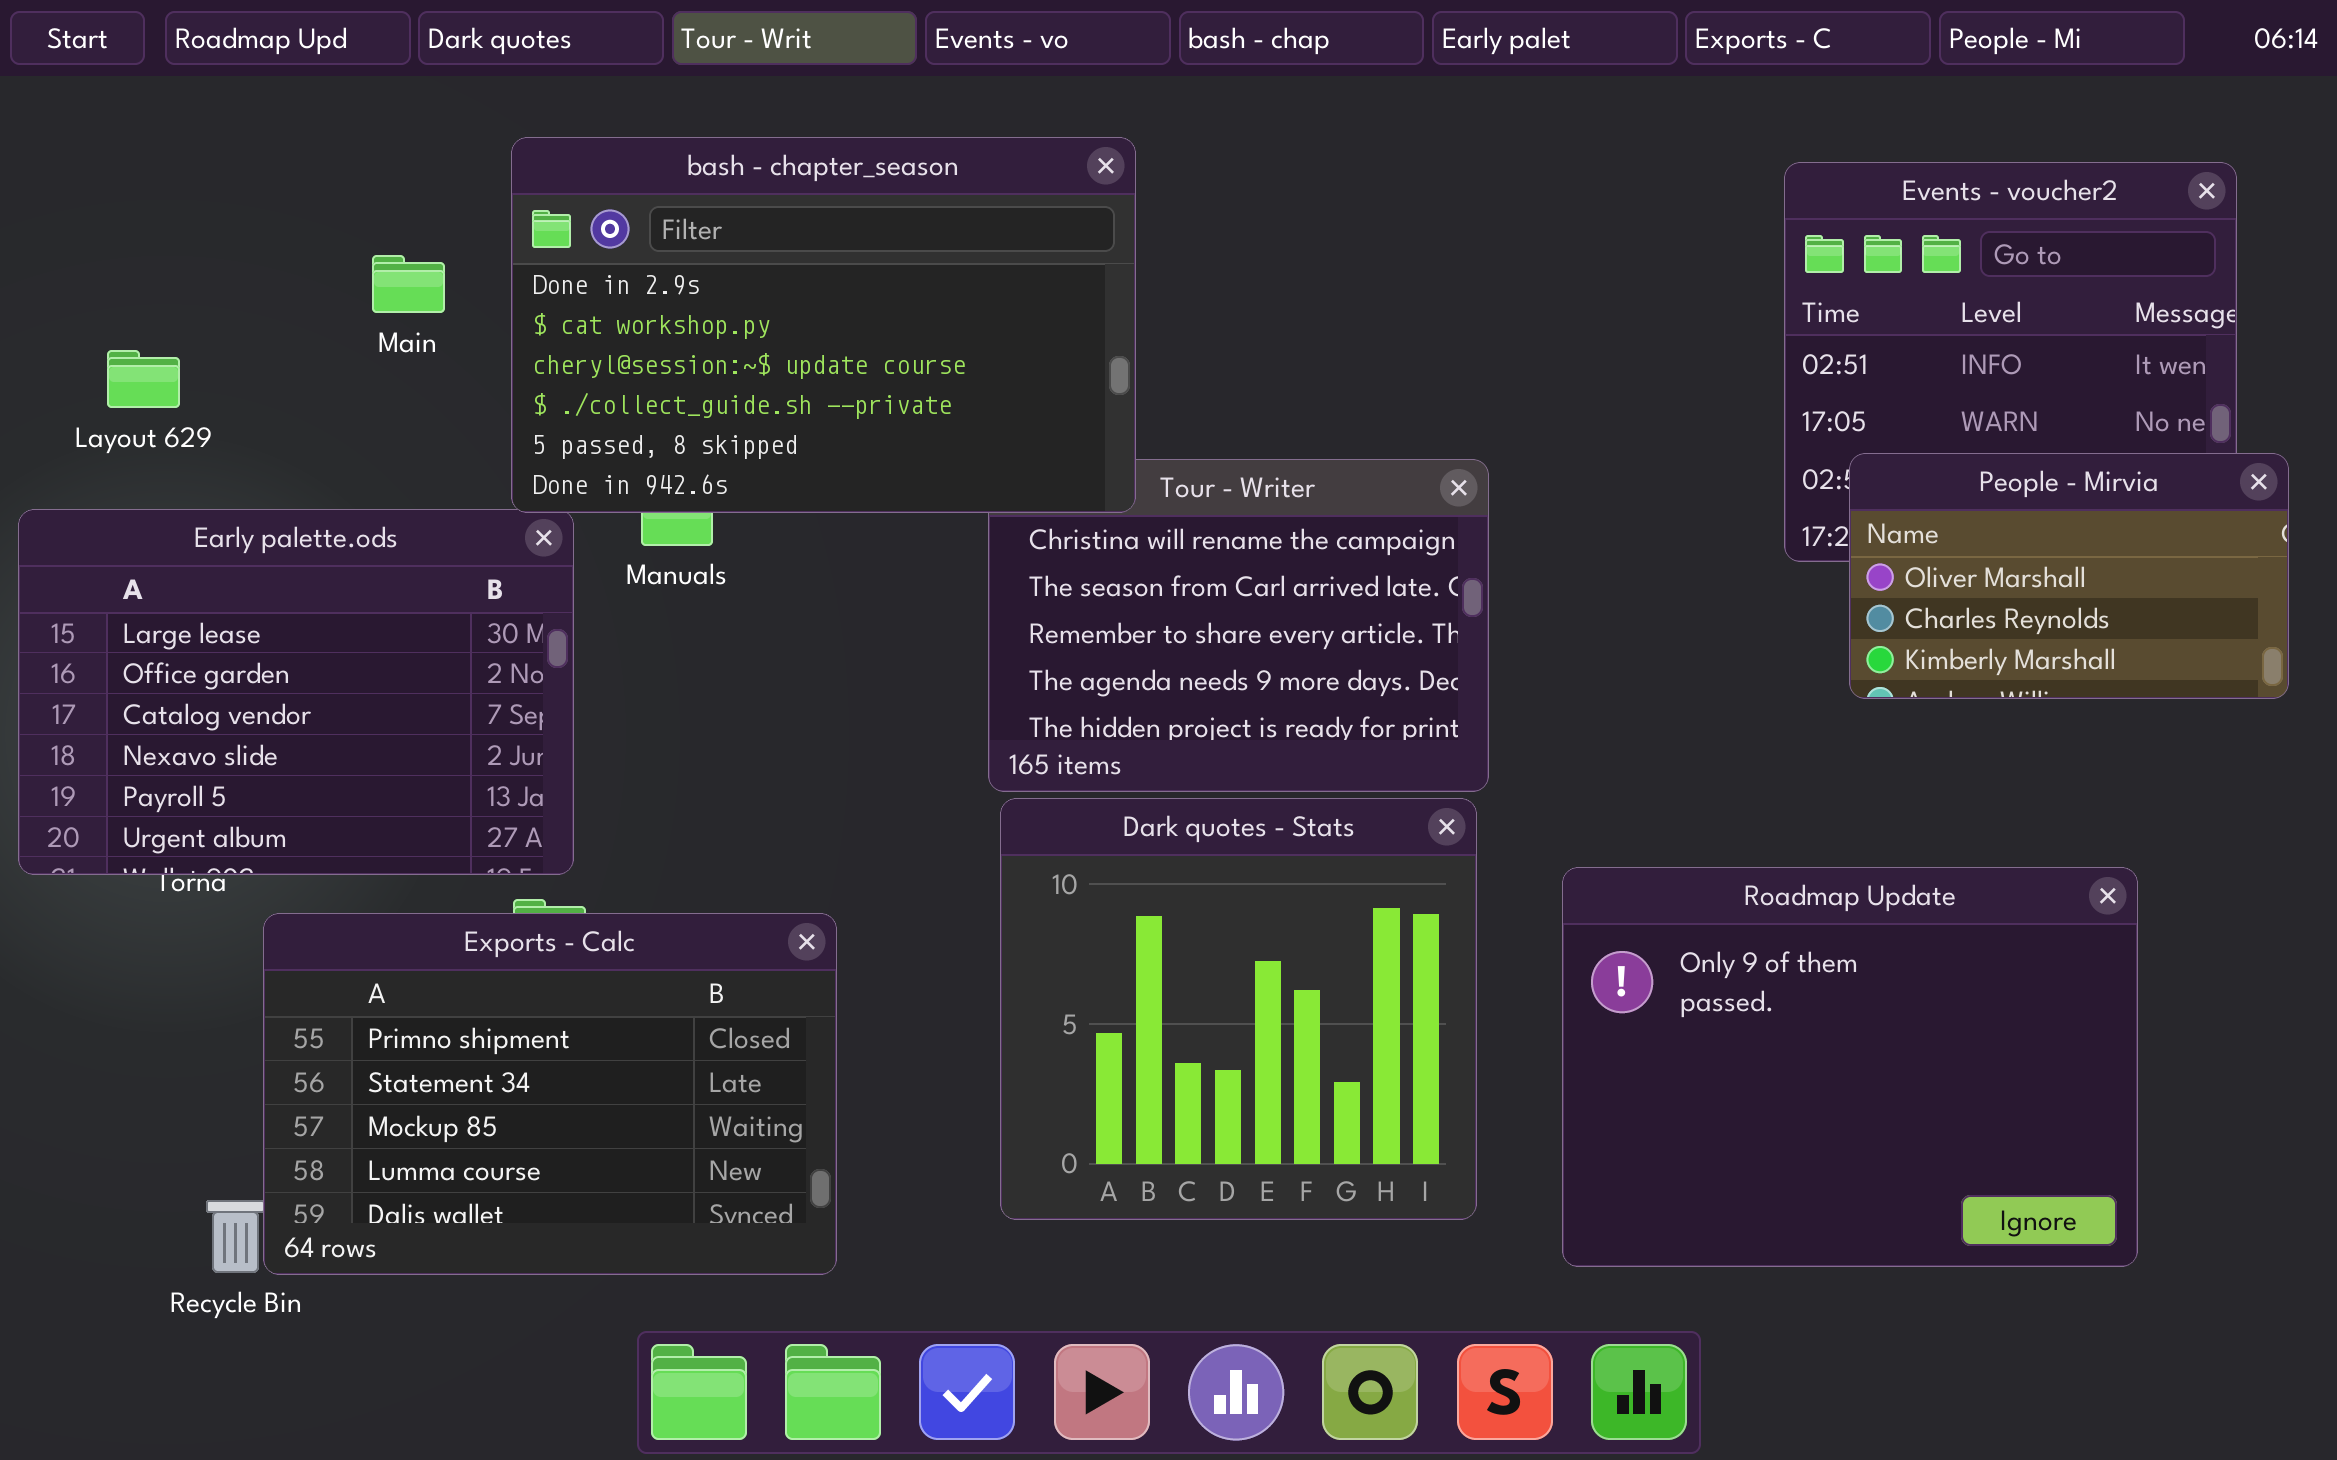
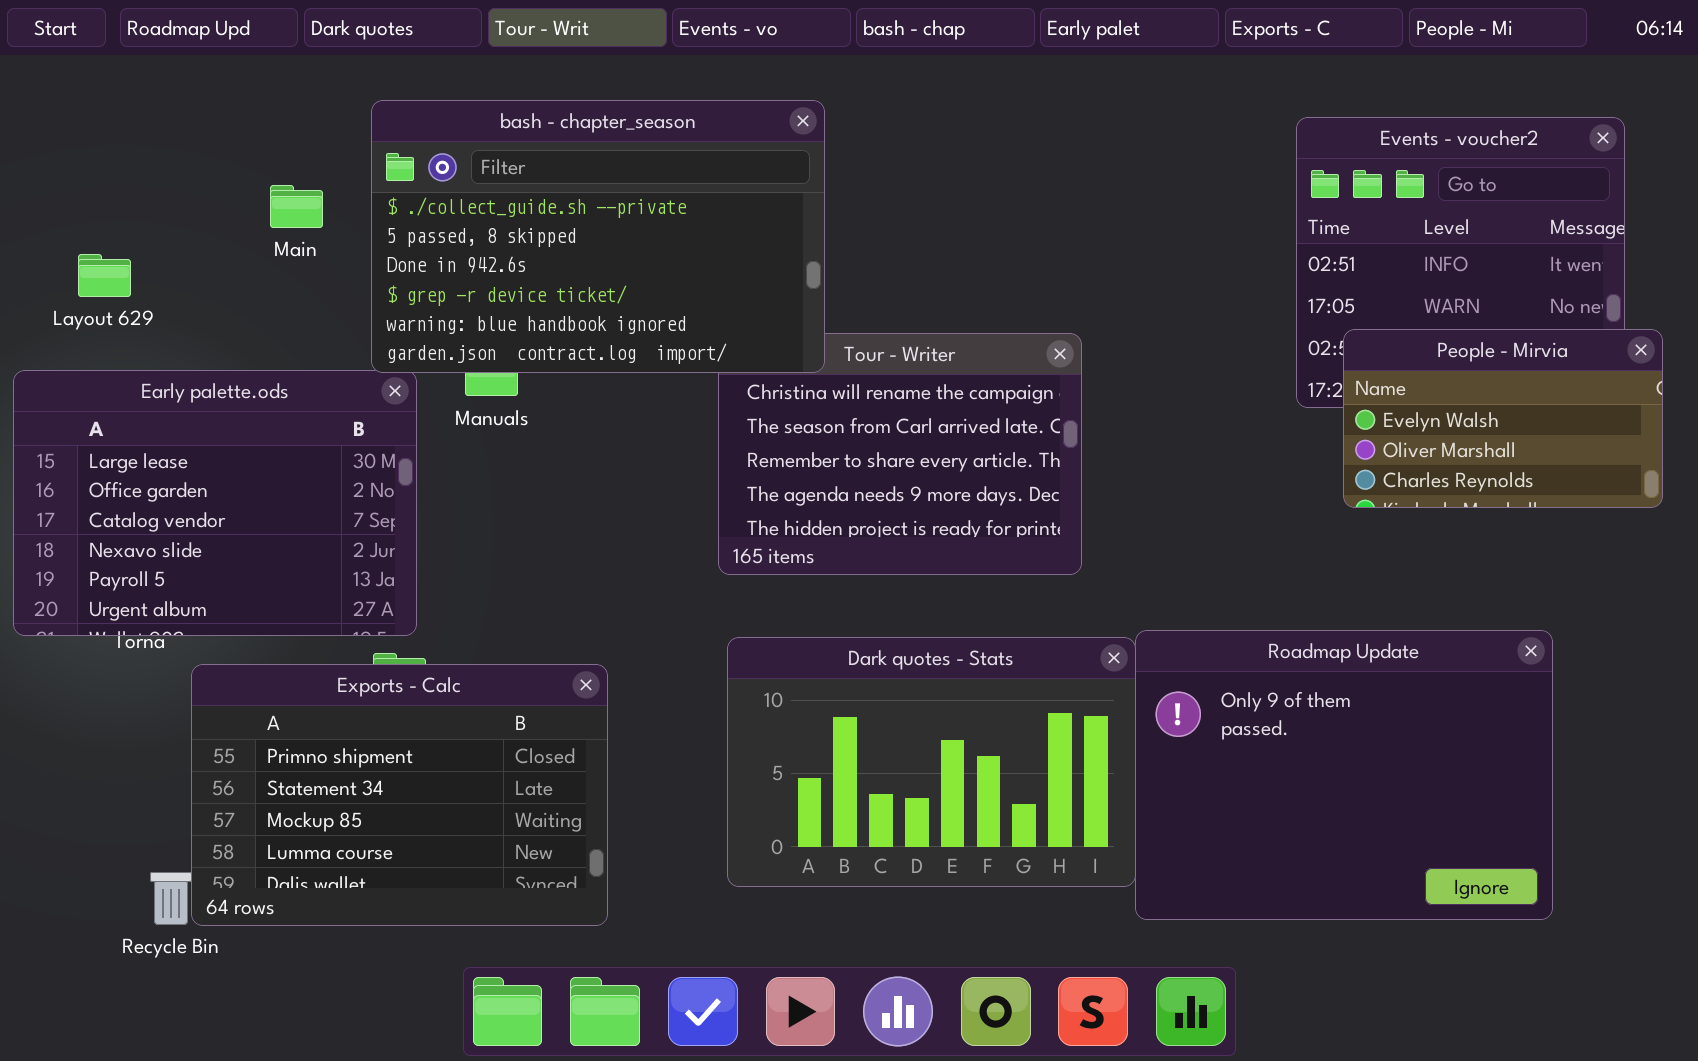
bash - chapter_season: [511,137,1136,513] -> [371,100,825,373], scrolled down 3 rows
People - Mirvia: [1849,453,2289,699] -> [1343,329,1663,508], scrolled up 1 row
Dark quotes - Stats: [1000,798,1477,1220] -> [727,637,1136,887], resized

